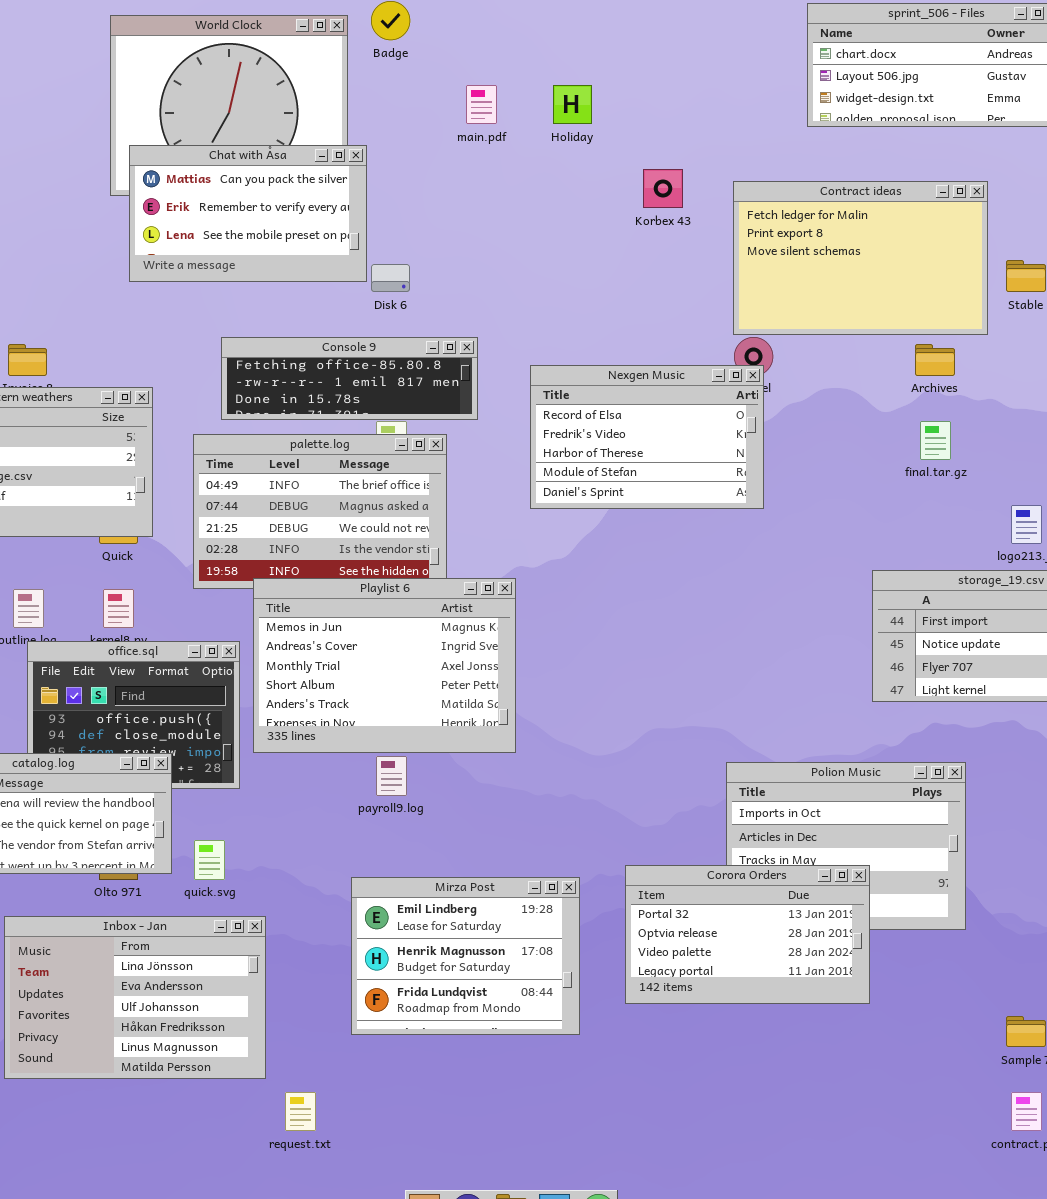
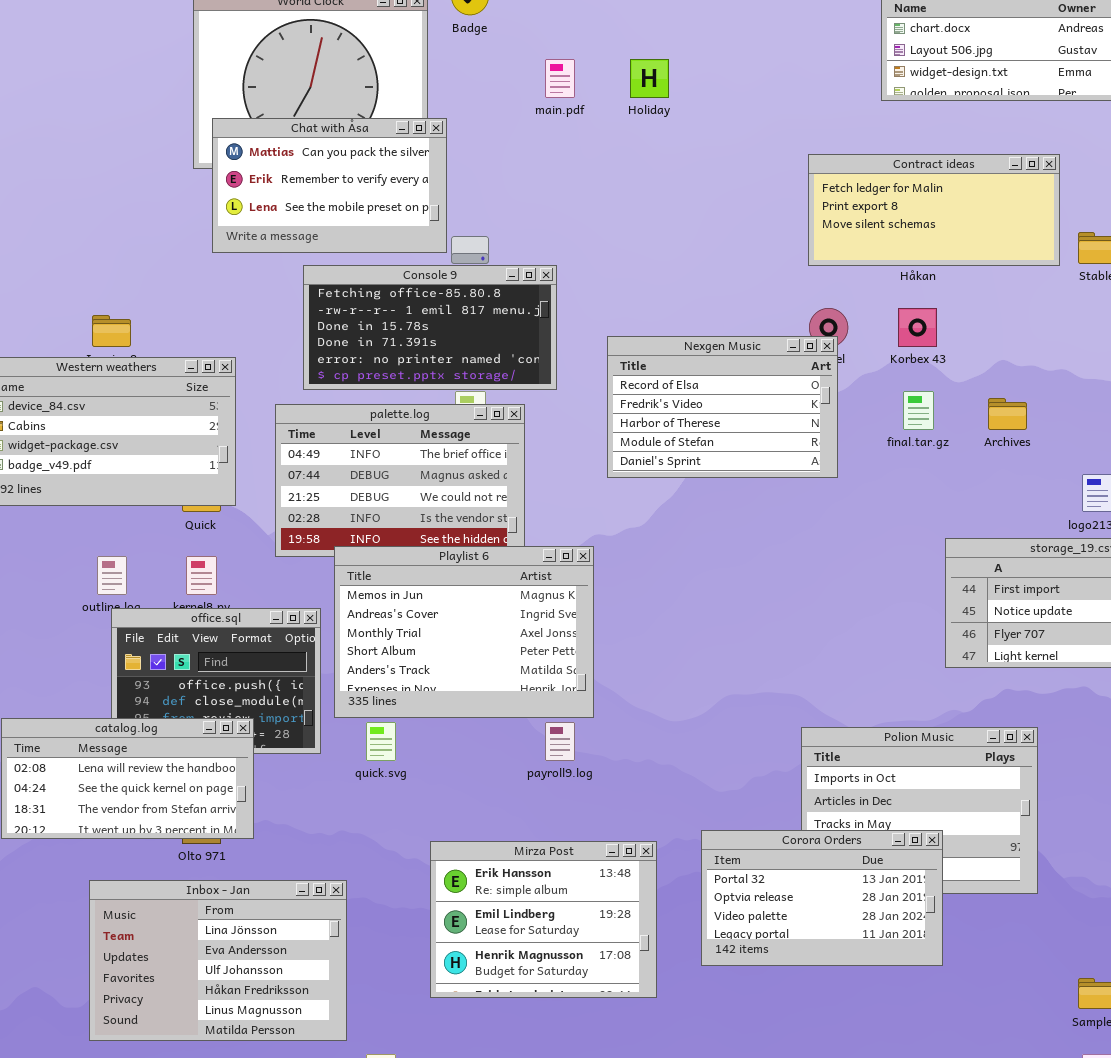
Korbex 43: [643,169,683,208] -> [898,308,937,347], moved
Contract ideas: [733,181,988,335] -> [808,154,1060,266], resized
Console 9: [221,337,478,420] -> [303,265,557,390], resized
Archives: [915,344,955,376] -> [988,398,1027,430], moved
final.tar.gz: [920,421,951,460] -> [903,391,934,430], moved
payroll9.log: [376,756,407,796] -> [545,722,575,761], moved
quick.svg: [194,840,225,880] -> [366,722,396,761], moved
Mirza Post: [351,877,580,1035] -> [430,841,657,998], scrolled up 1 row

